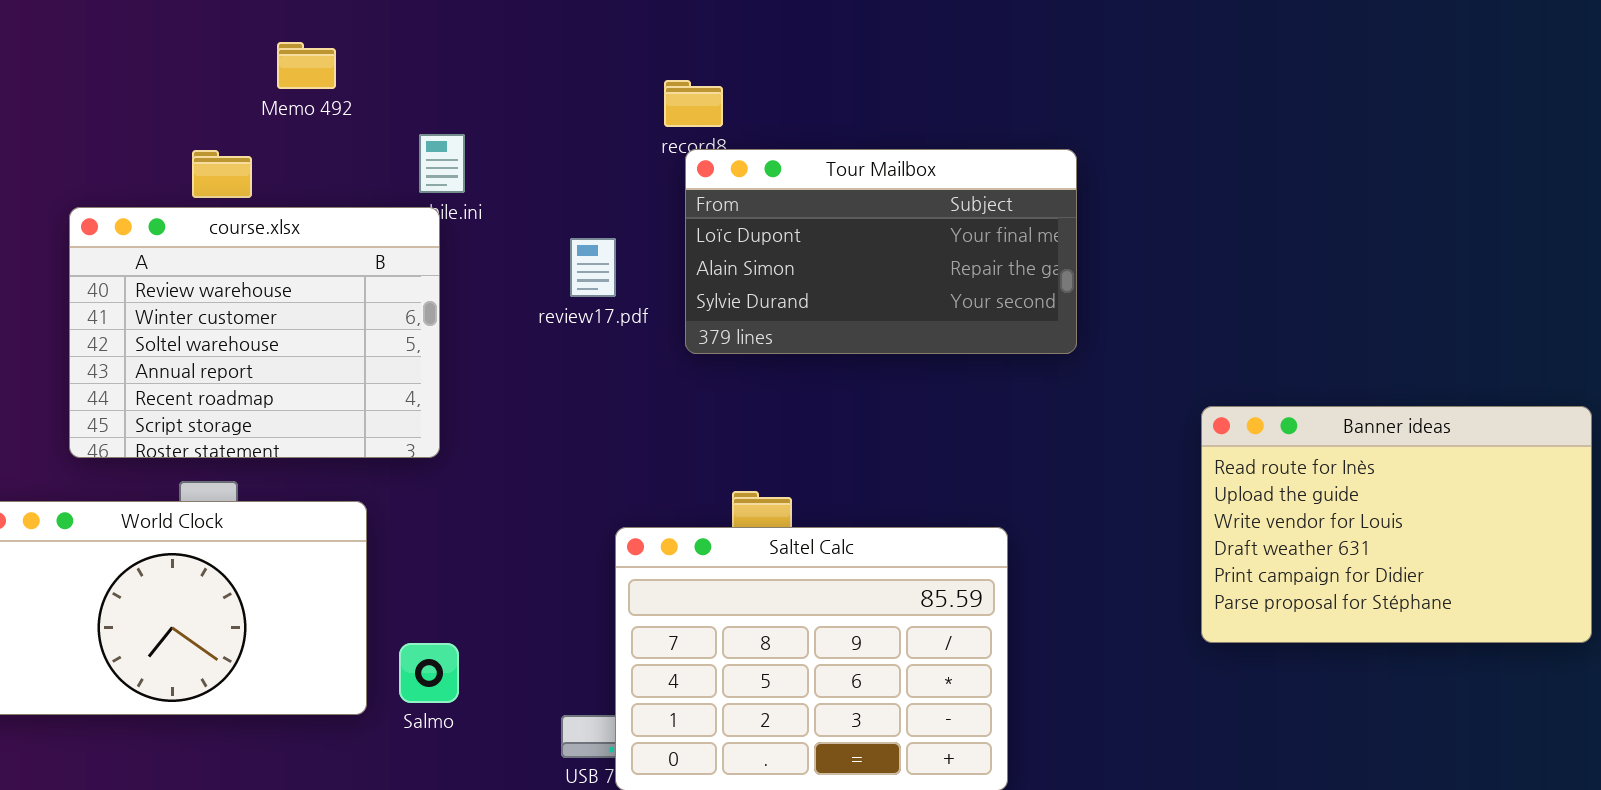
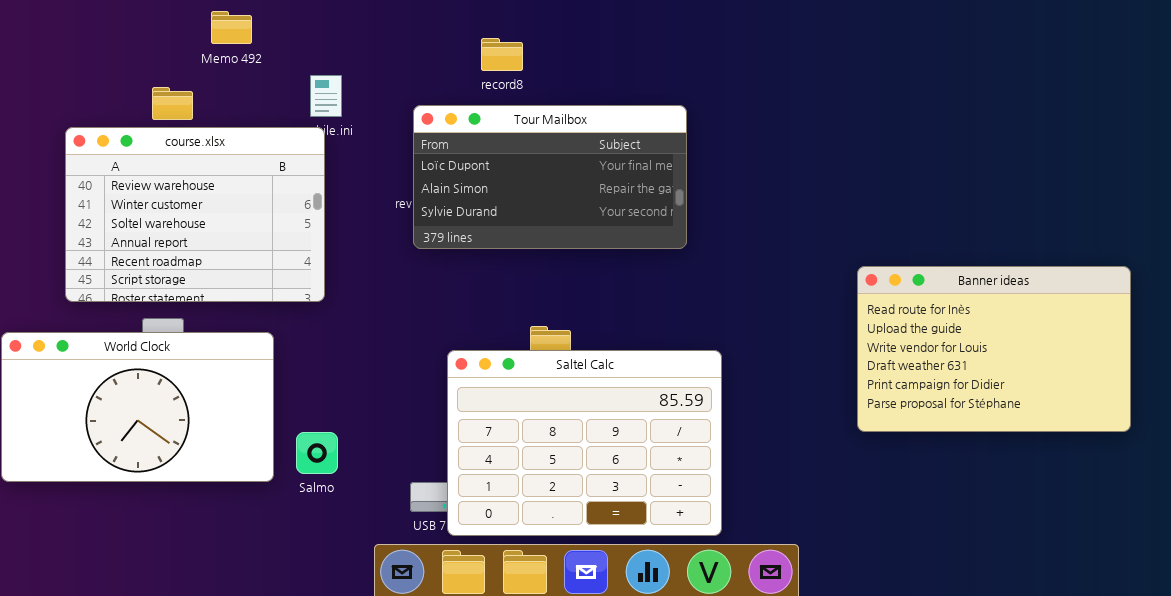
Tour Mailbox: [685,149,1077,354] -> [413,105,687,249], moved

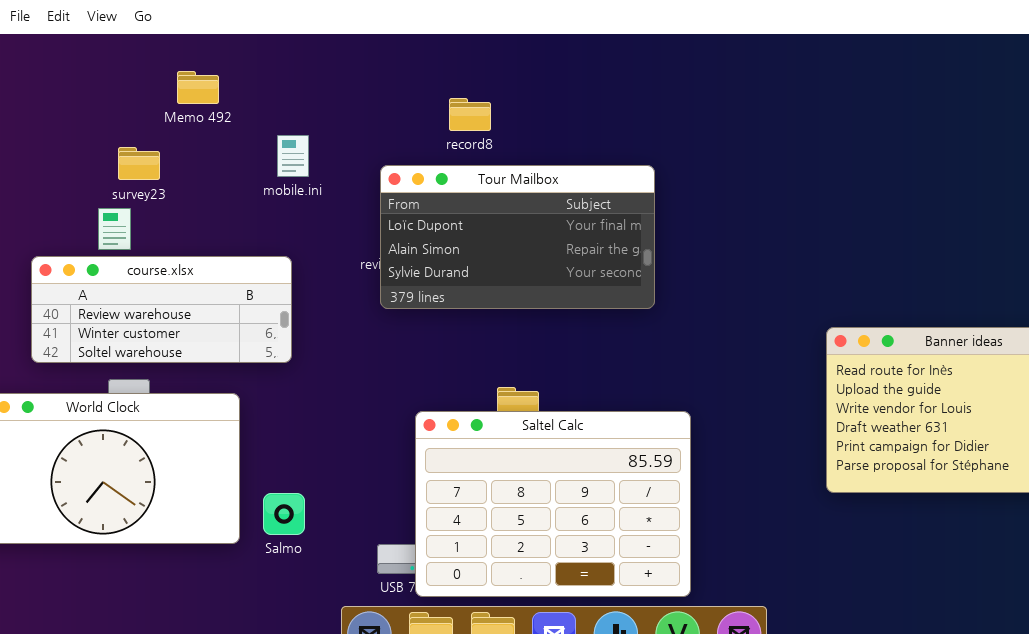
course.xlsx: [65,127,325,302] -> [31,256,292,363], resized

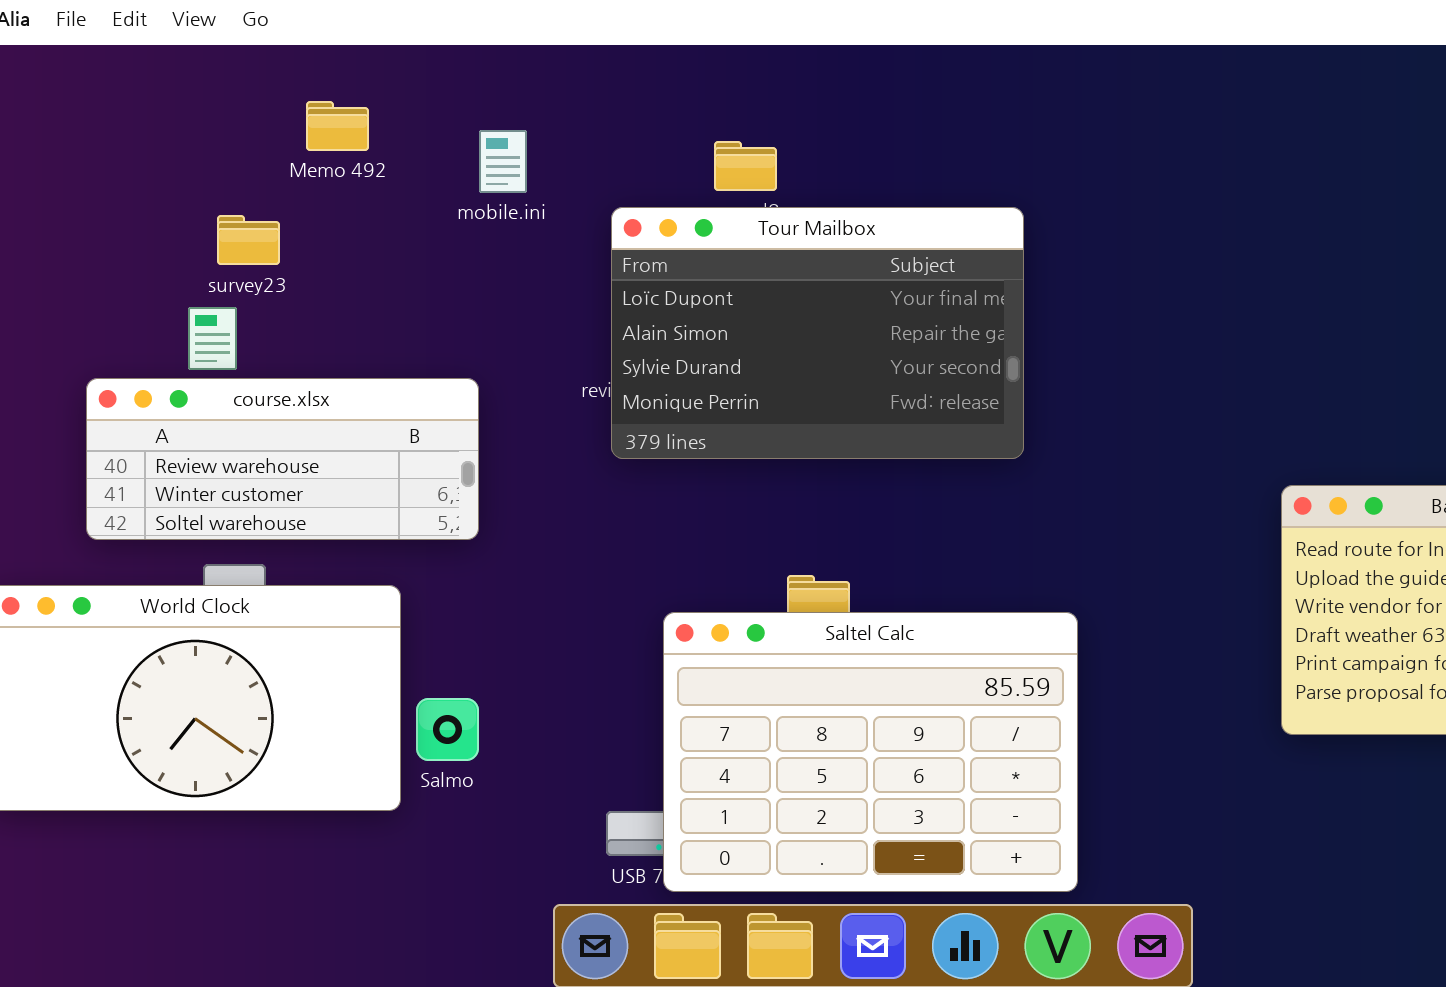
mobile.ini: [277,135,309,177] -> [479,130,527,193], moved
Tour Mailbox: [380,165,655,309] -> [611,207,1024,459], resized
Salmo: [263,493,305,535] -> [416,698,479,761], moved

